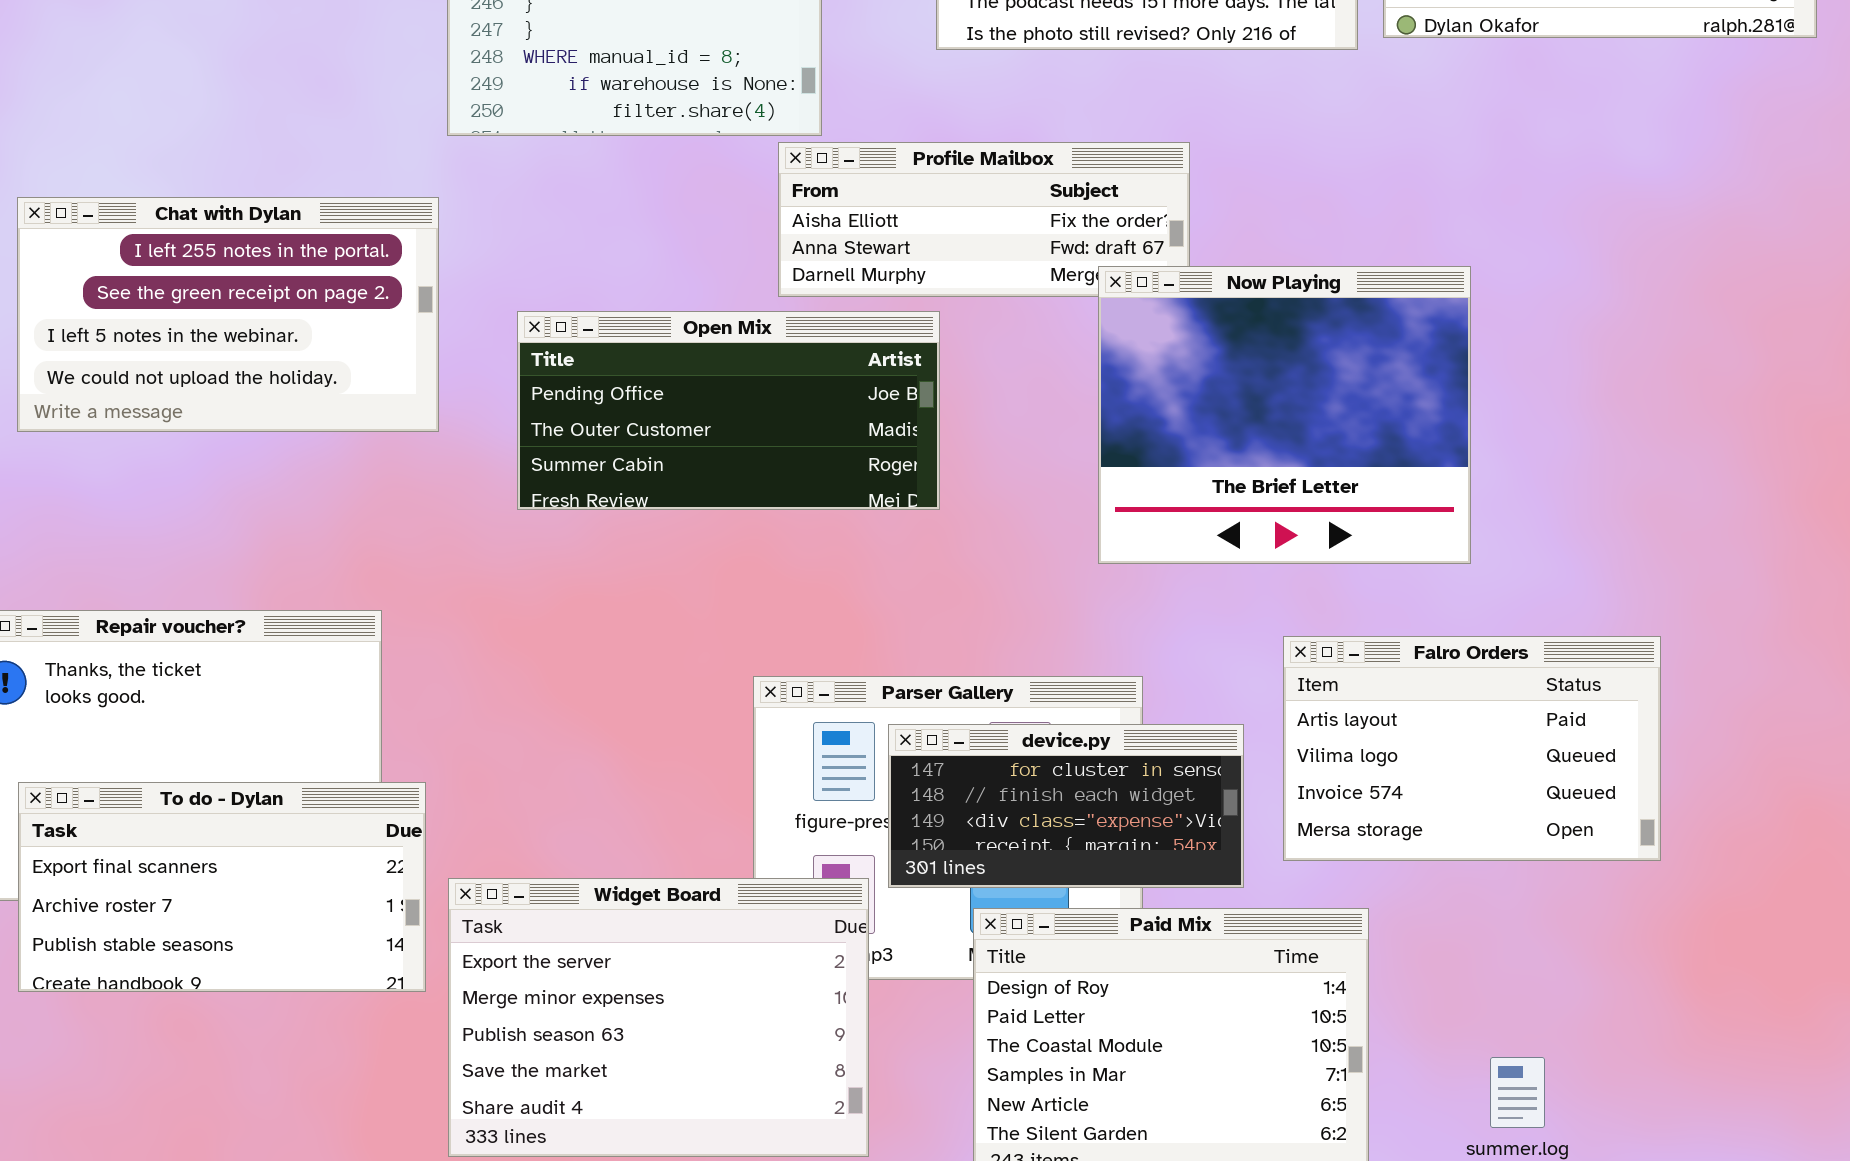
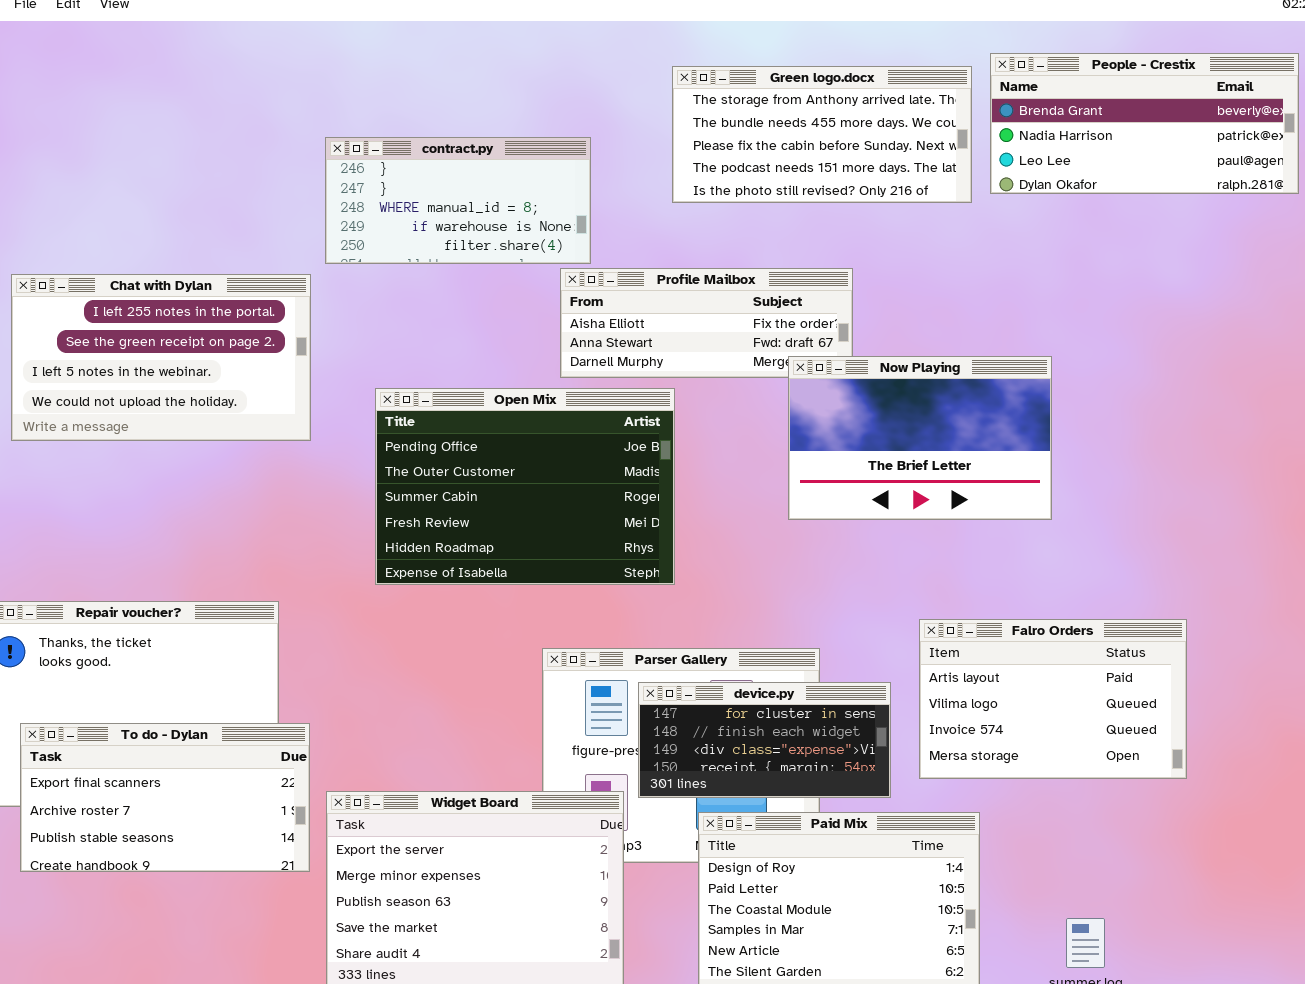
Chat with Dylan: [17,197,439,432] -> [11,274,311,441], moved
Now Playing: [1098,266,1471,564] -> [788,356,1052,520], resized
Open Mix: [517,311,940,510] -> [375,388,675,585], resized

